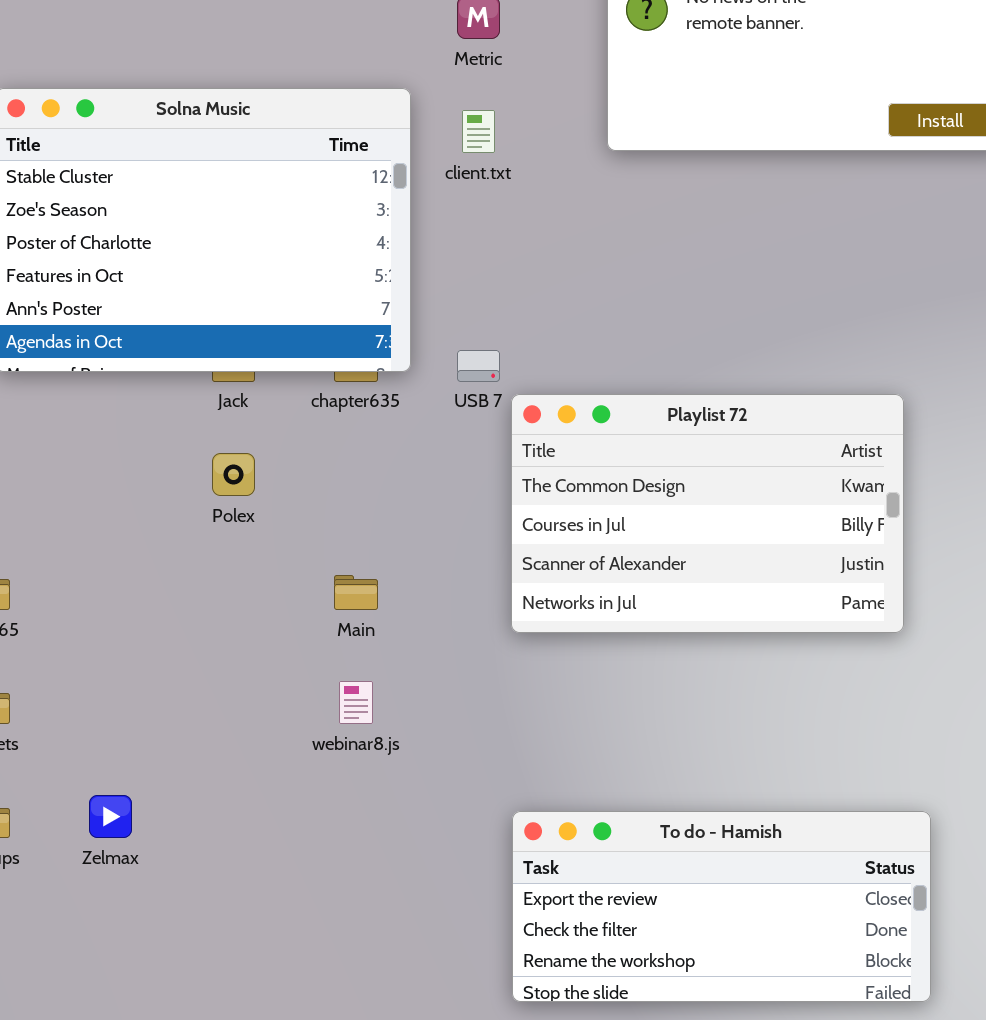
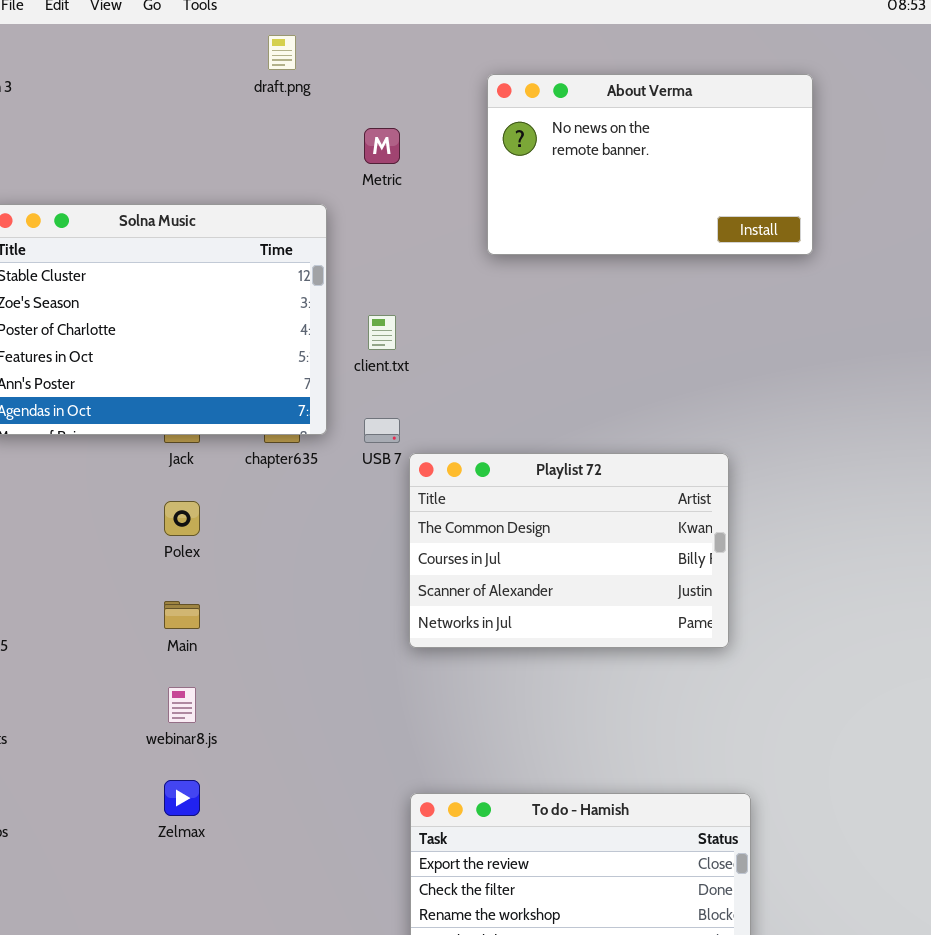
client.txt: [462,110,495,153] -> [368,315,396,350], moved
Main: [334,575,378,610] -> [164,601,200,629], moved
webinar8.js: [339,681,373,724] -> [168,687,196,723], moved
Zelmax: [89,795,132,838] -> [164,780,200,816], moved

